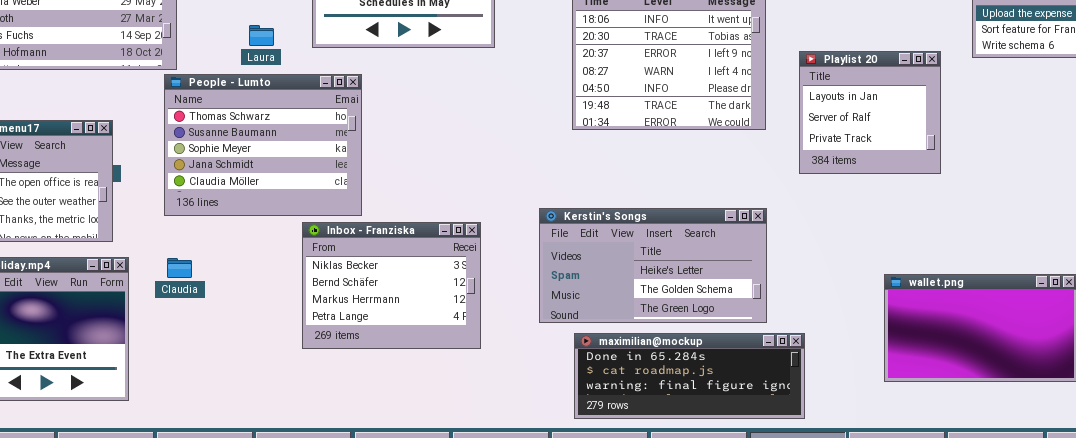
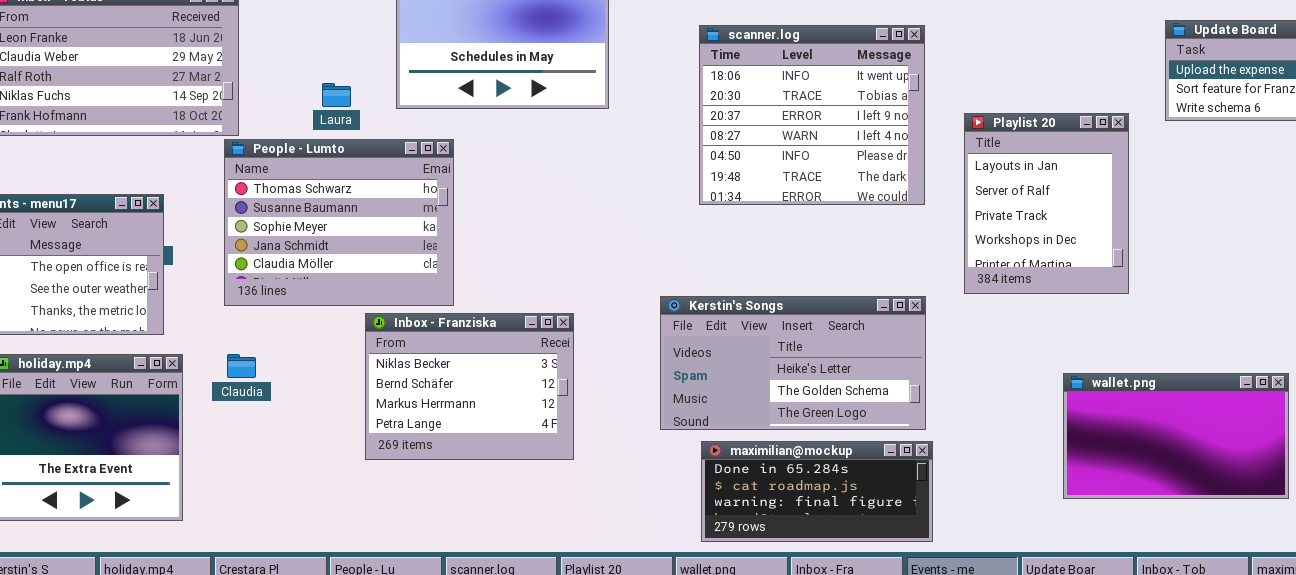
Playlist 20: [799,51,941,174] -> [964,113,1129,294], resized
Inbox - Franziska: [302,222,481,349] -> [365,313,574,460], moved
maximilian@mockup: [574,333,805,419] -> [701,441,933,542], resized

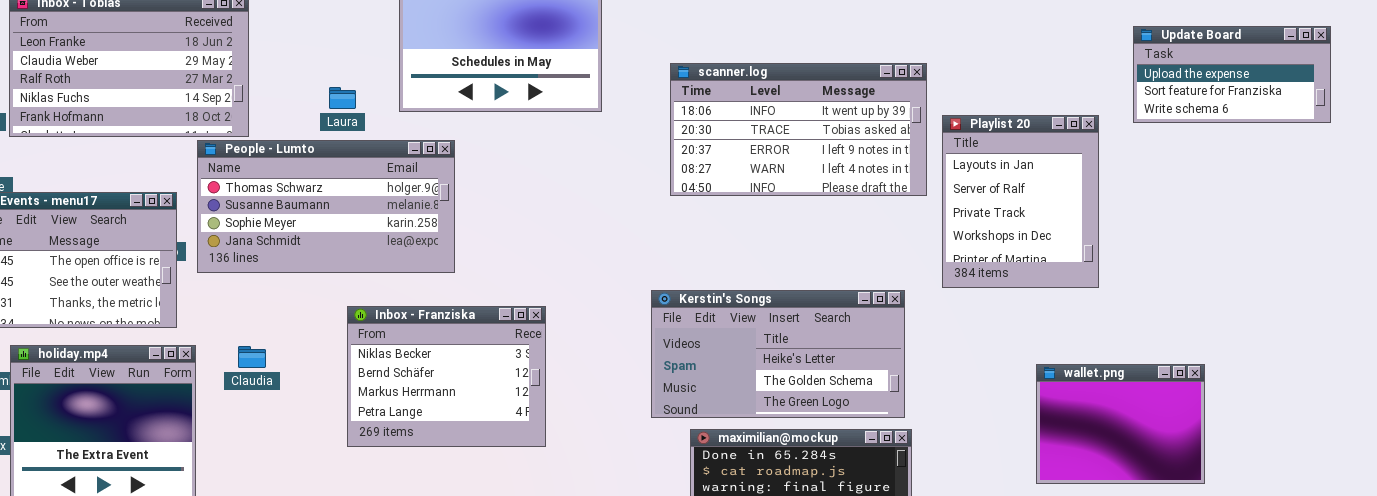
scanner.log: [699,25,925,205] -> [670,63,927,196], moved, resized
People - Lumto: [224,139,454,306] -> [197,140,455,273], resized
Inbox - Franziska: [365,313,574,460] -> [347,306,546,447], moved
wallet.png: [1063,373,1289,499] -> [1036,364,1205,484], resized

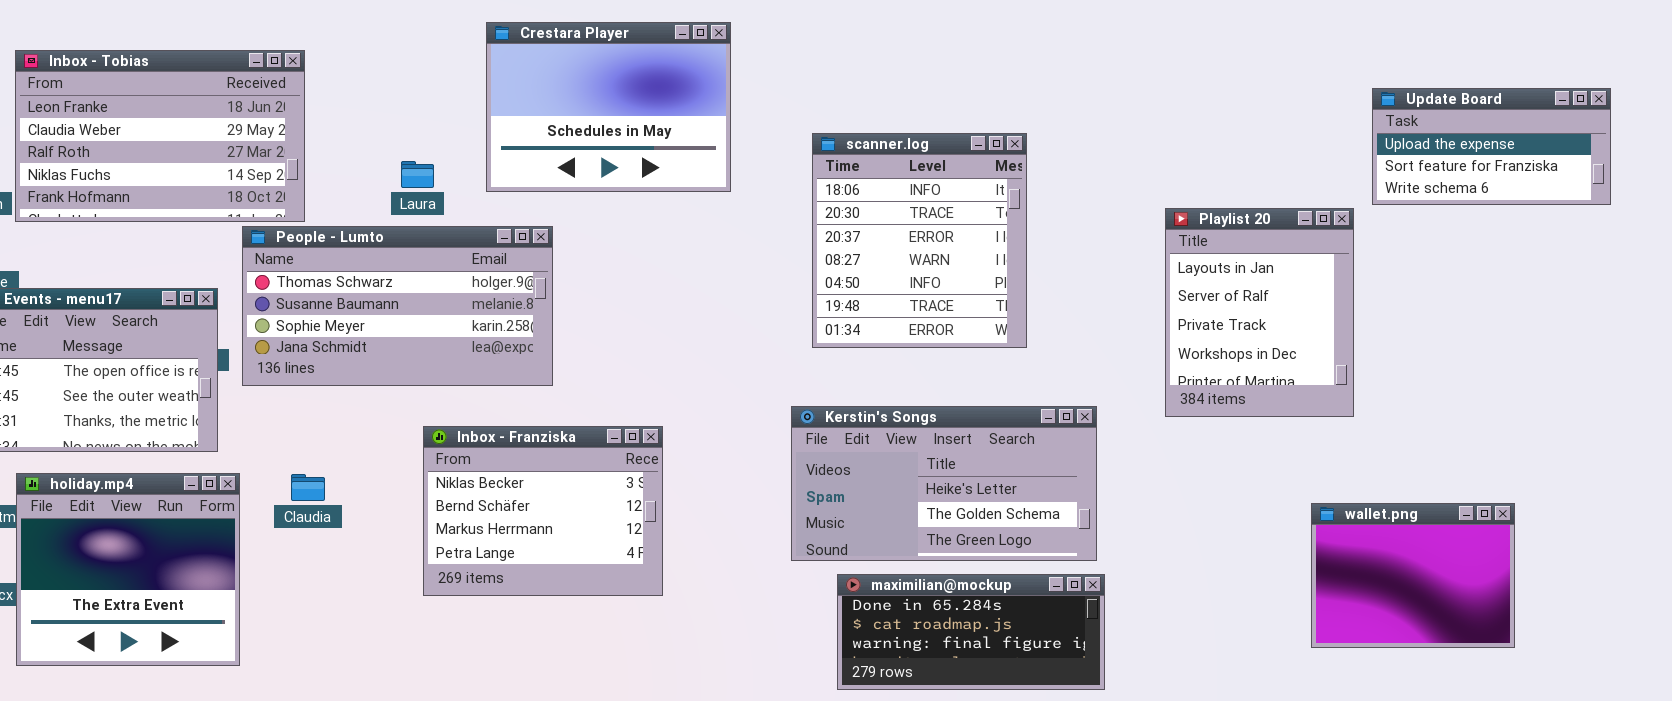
scanner.log: [670,63,927,196] -> [812,133,1027,348], resized
Playlist 20: [942,115,1099,288] -> [1165,208,1354,417], moved
wallet.png: [1036,364,1205,484] -> [1311,503,1515,648], moved

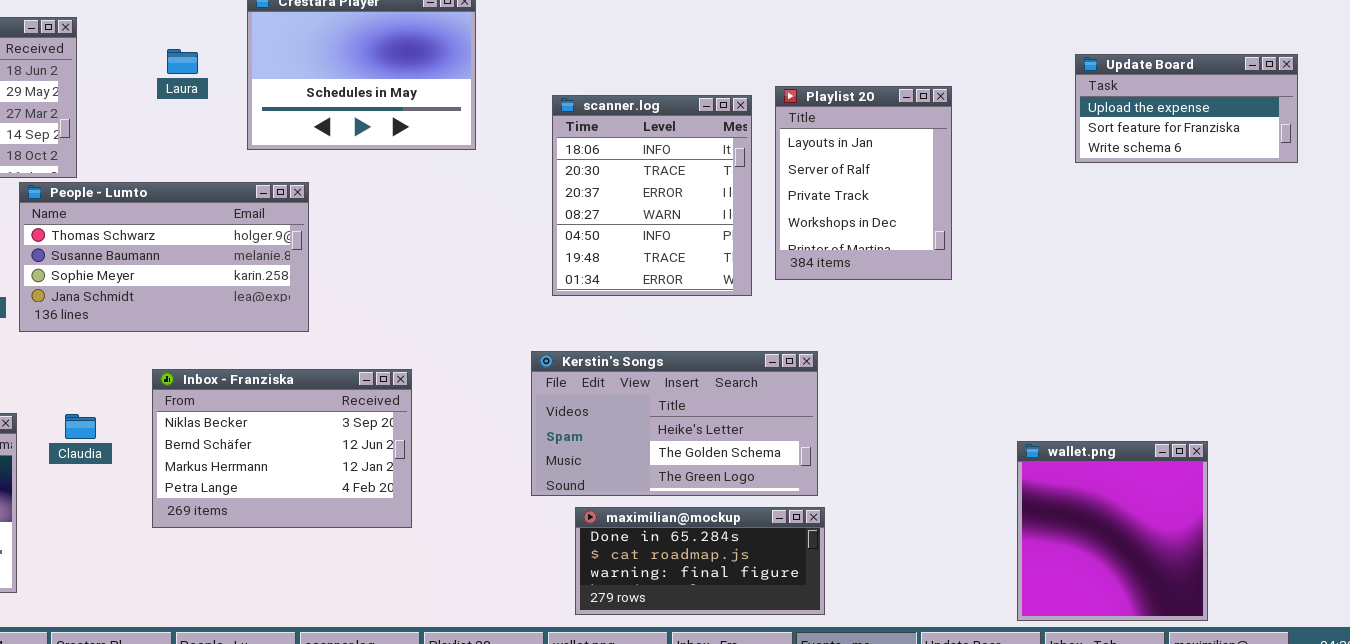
Laura: [401,161,434,188] -> [167,49,198,74], moved
Playlist 20: [1165,208,1354,417] -> [775,86,952,280], moved
Inbox - Franziska: [423,426,663,596] -> [152,369,412,528], resized
wallet.png: [1311,503,1515,648] -> [1017,441,1208,621], resized

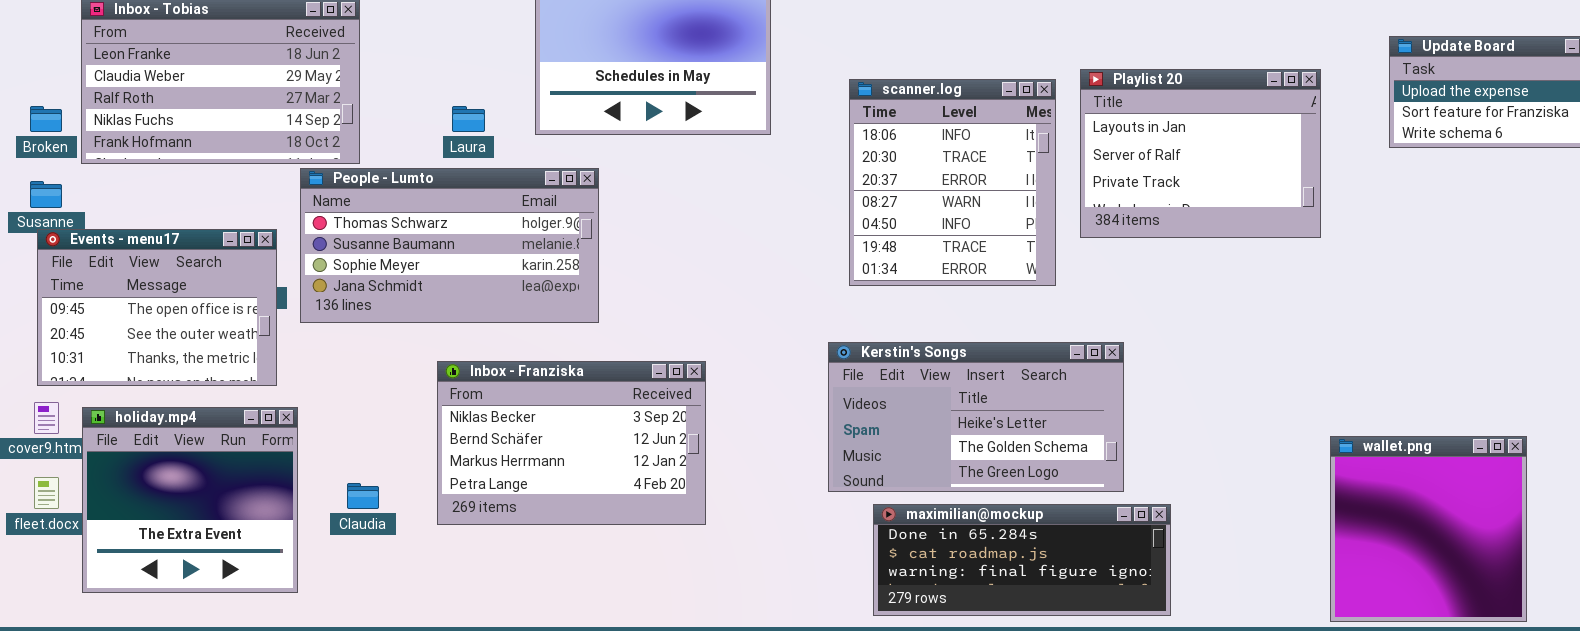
Laura: [167,49,198,74] -> [452,106,485,132], moved
Playlist 20: [775,86,952,280] -> [1080,69,1321,238], resized
Claudia: [65,414,96,439] -> [347,483,379,509], moved
maximilian@mockup: [575,507,825,615] -> [873,504,1171,616], resized

